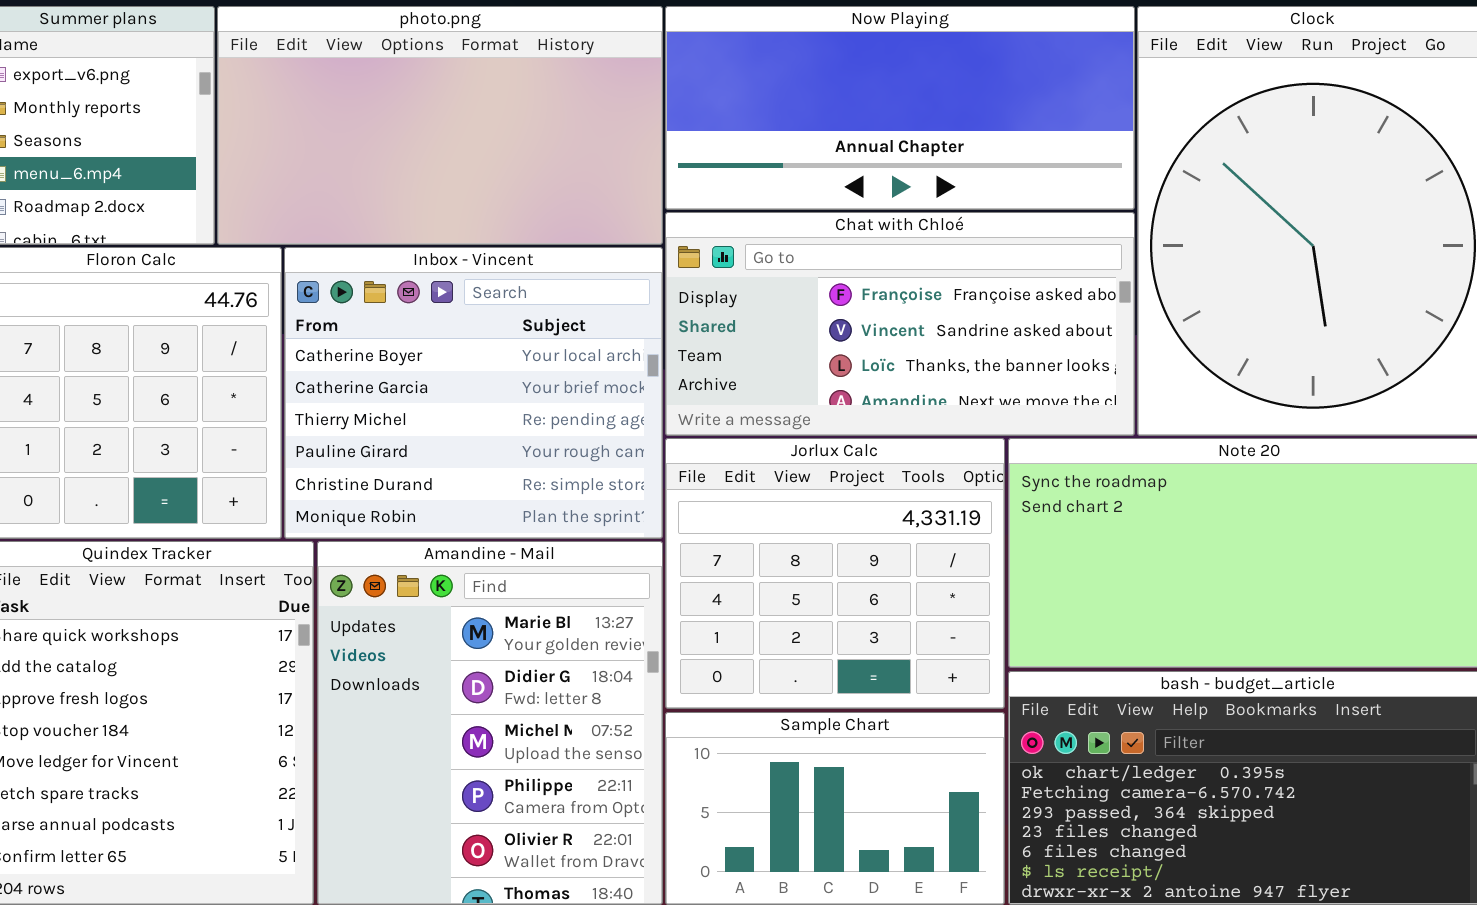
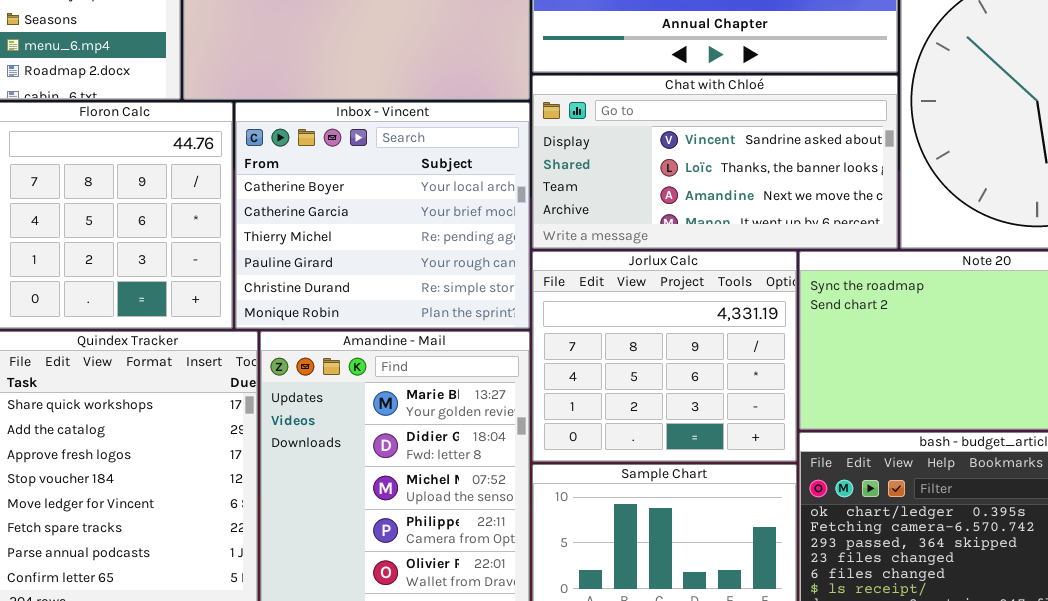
Chat with Chloé: [665,212,1135,436] -> [532,75,898,249], scrolled down 1 row

